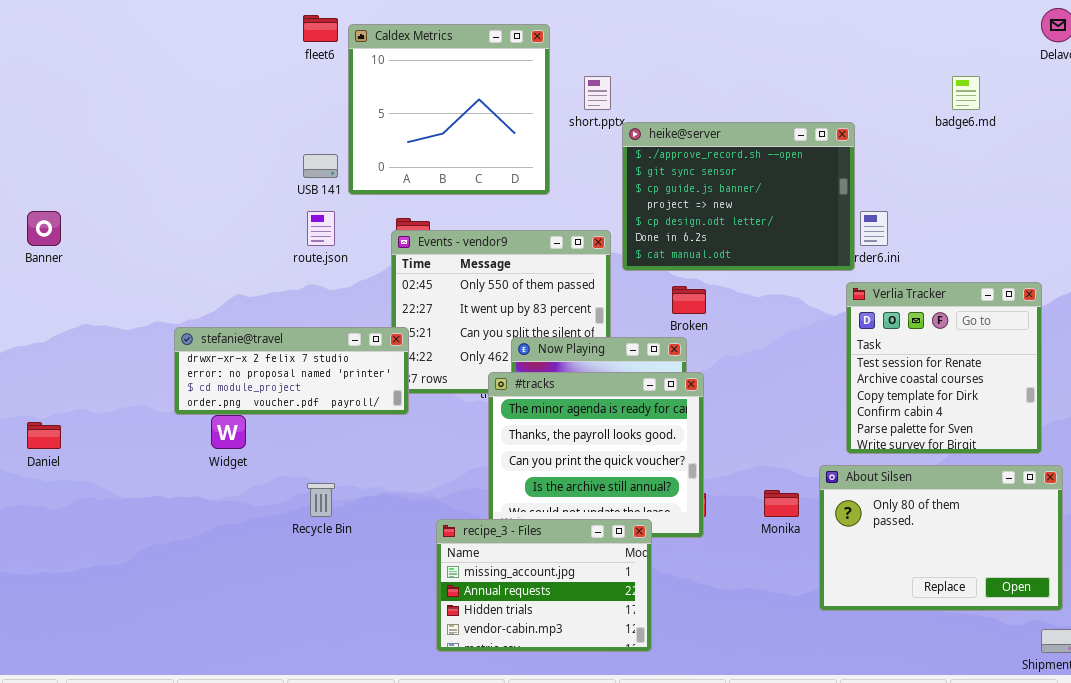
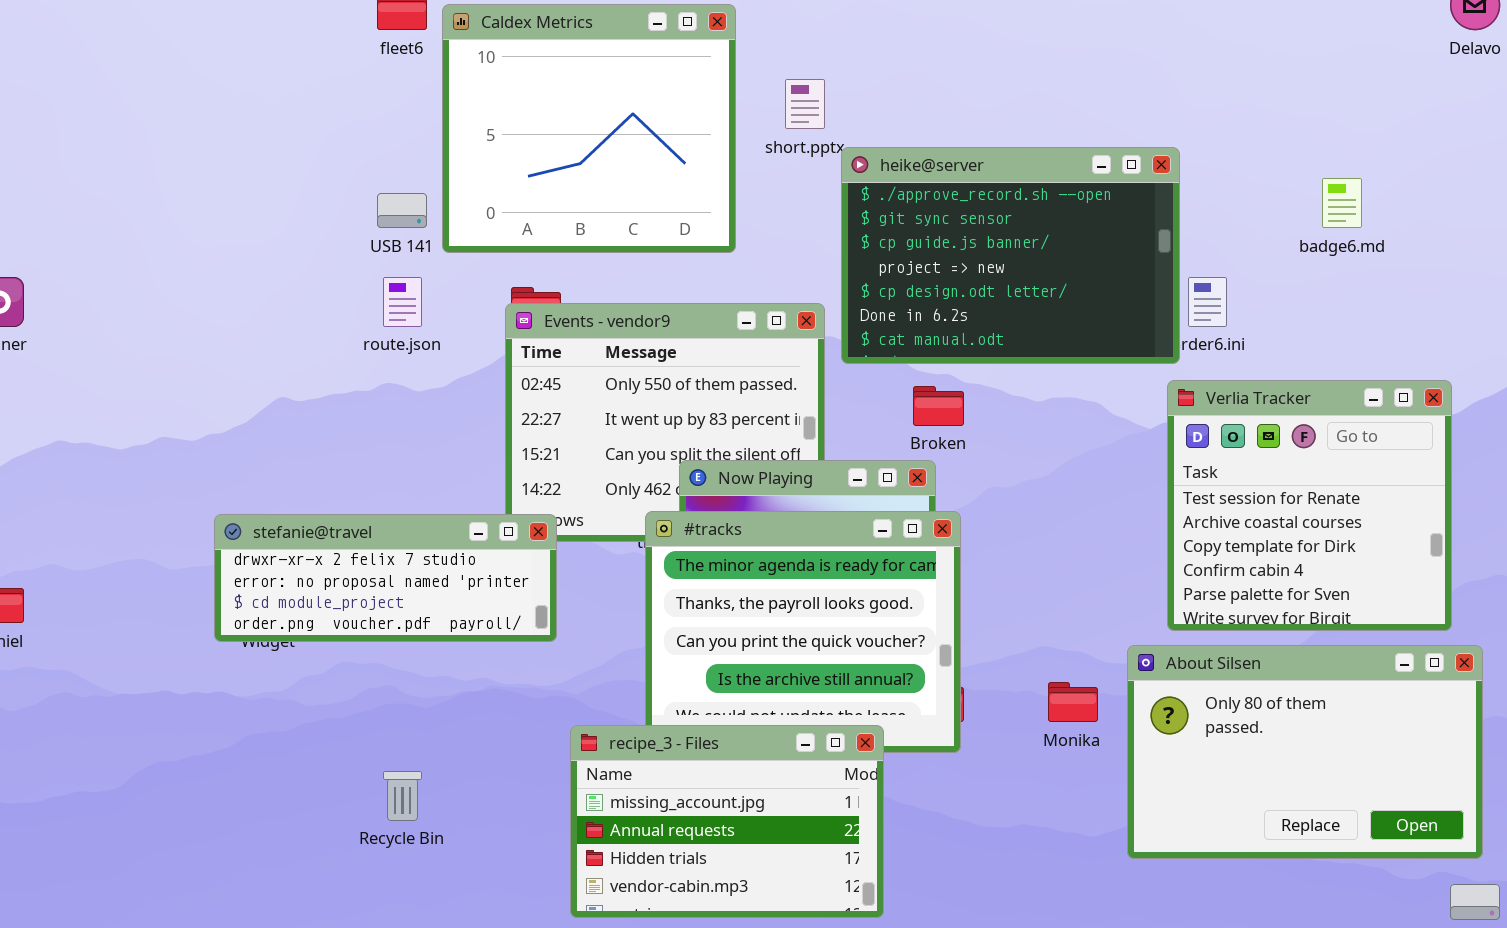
badge6.md: [952,76,980,110] -> [1322,178,1362,228], moved
stefanie@travel: [174,327,409,415] -> [214,514,557,642], moved
Recycle Bin: [307,483,335,517] -> [383,771,422,821], moved

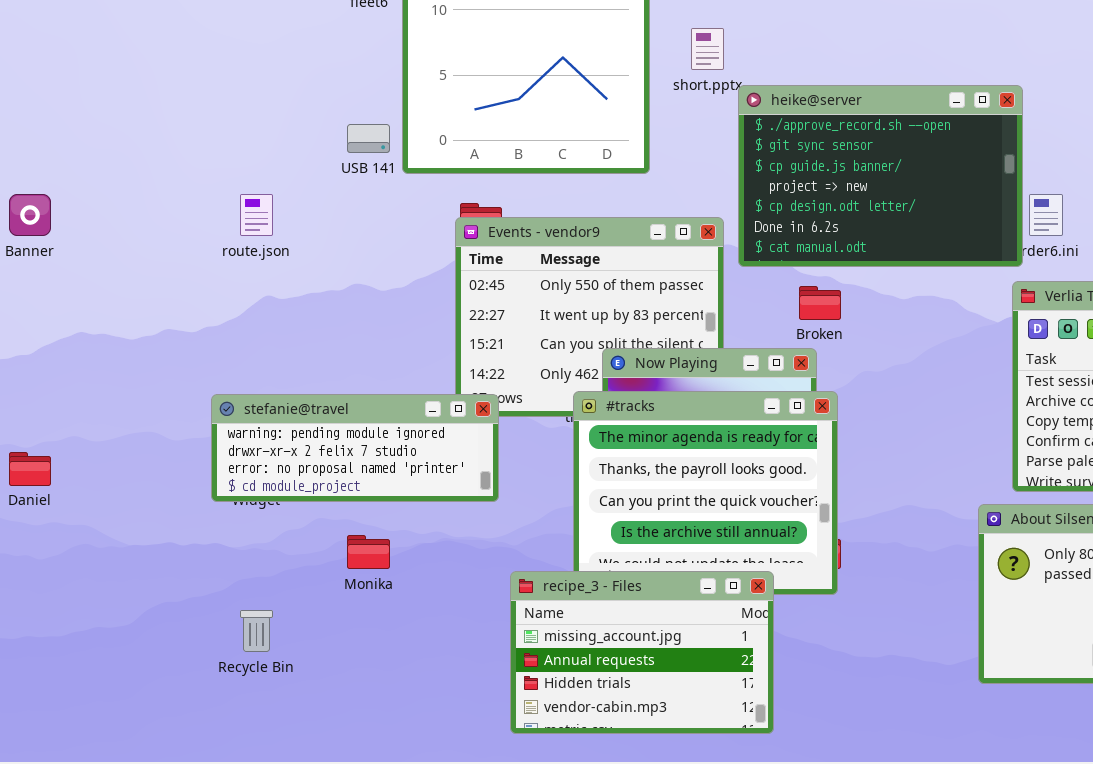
route.json: [383,277,422,327] -> [240,194,273,236], moved
stefanie@travel: [214,514,557,642] -> [211,394,499,502], scrolled up 1 row
Monika: [1048,682,1098,722] -> [347,535,390,569], moved
Recycle Bin: [383,771,422,821] -> [240,610,273,652], moved

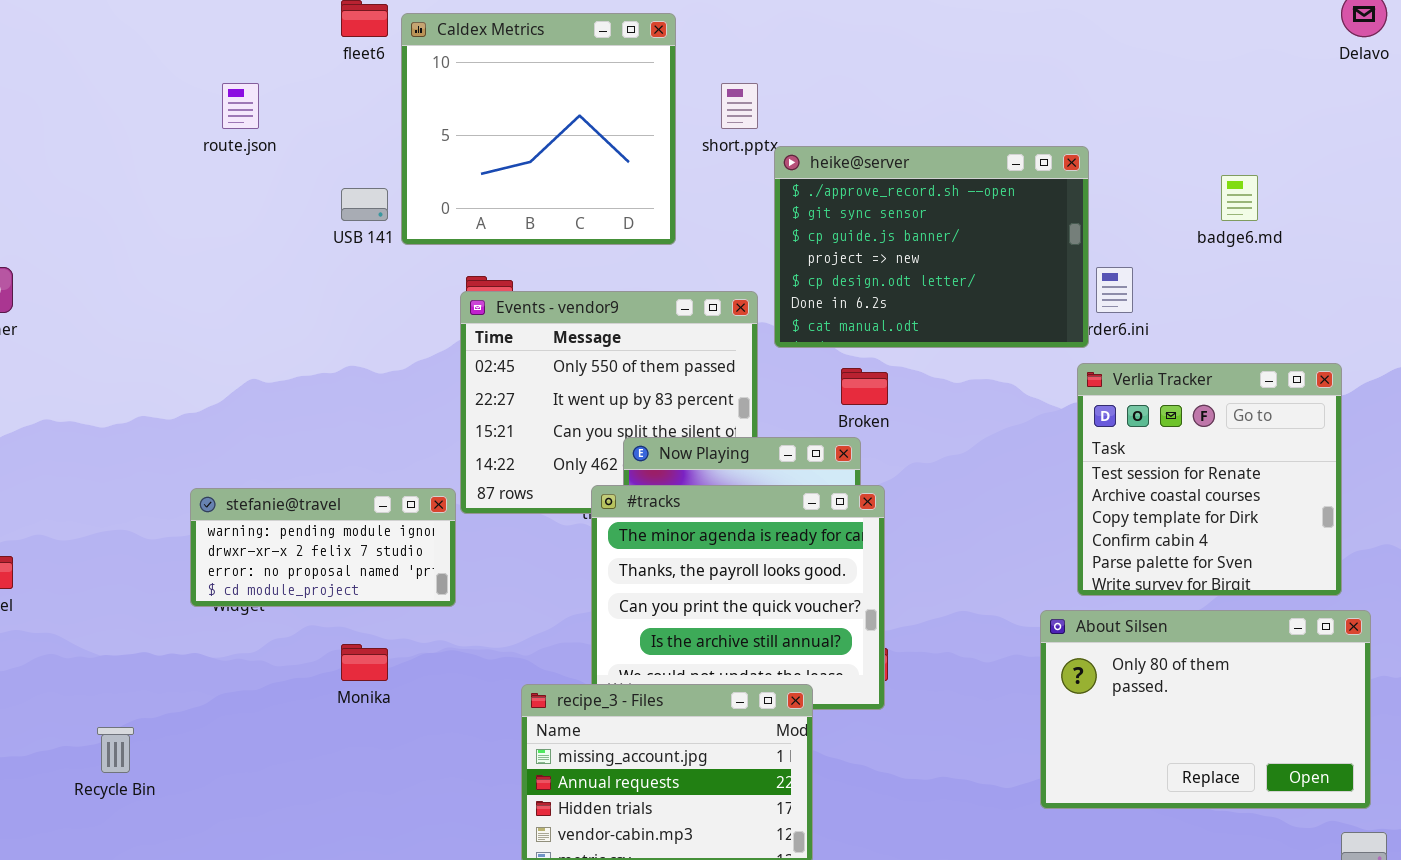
route.json: [240,194,273,236] -> [222,83,259,129], moved
stefanie@travel: [211,394,499,502] -> [190,488,456,607], resized
Recycle Bin: [240,610,273,652] -> [97,727,134,773], moved

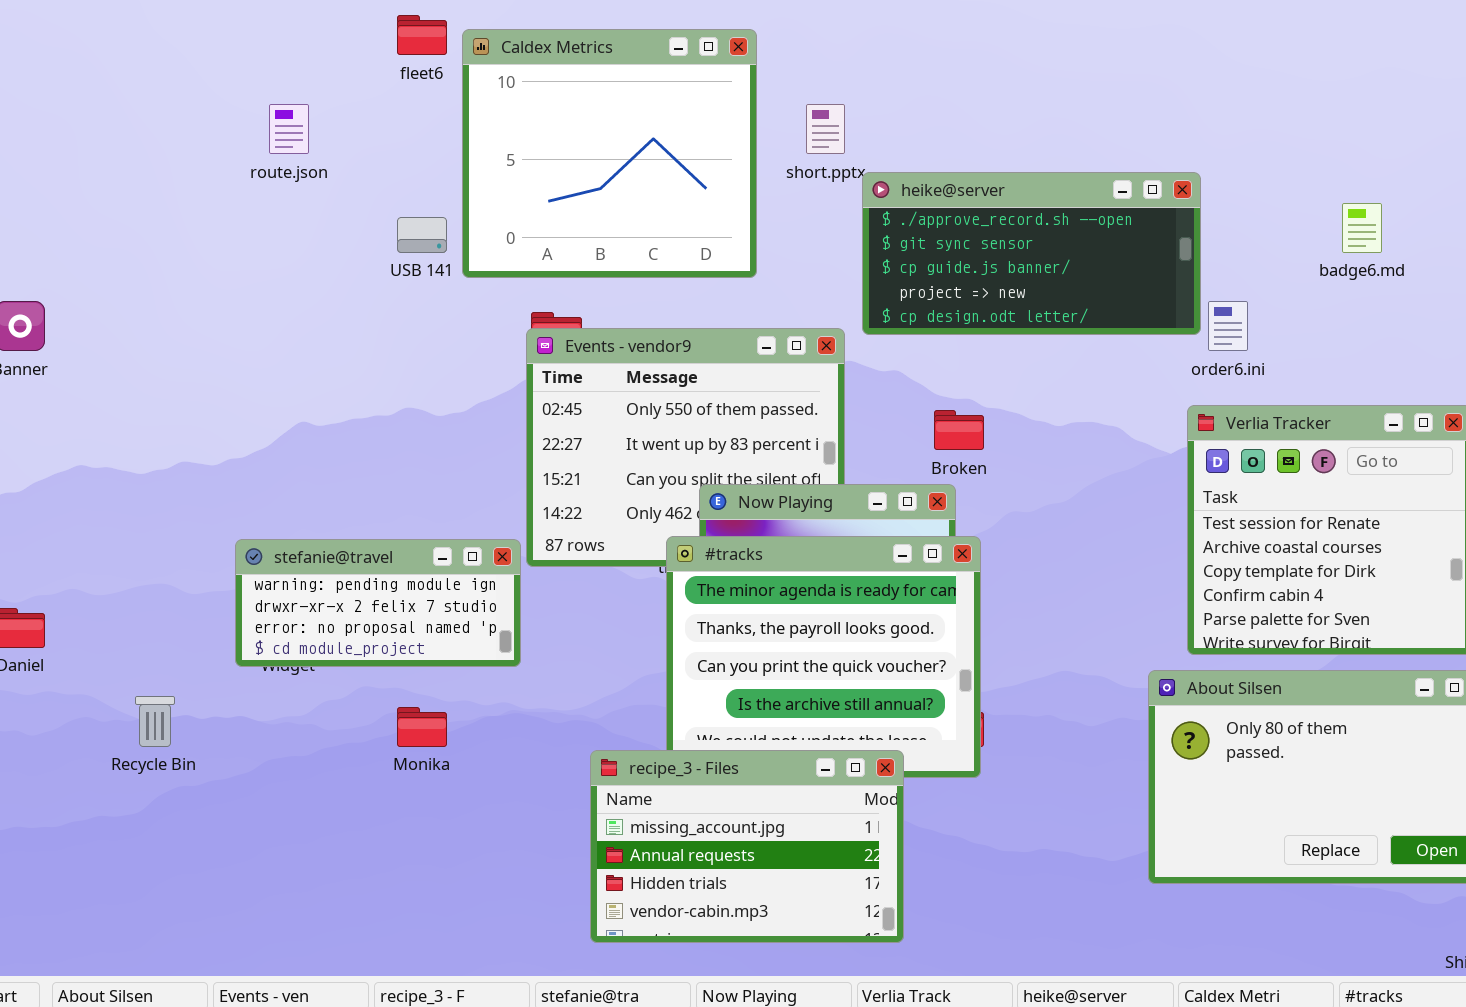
heike@server: [774,146,1089,348] -> [862,172,1201,335], resized
Recycle Bin: [97,727,134,773] -> [135,696,175,747], moved

